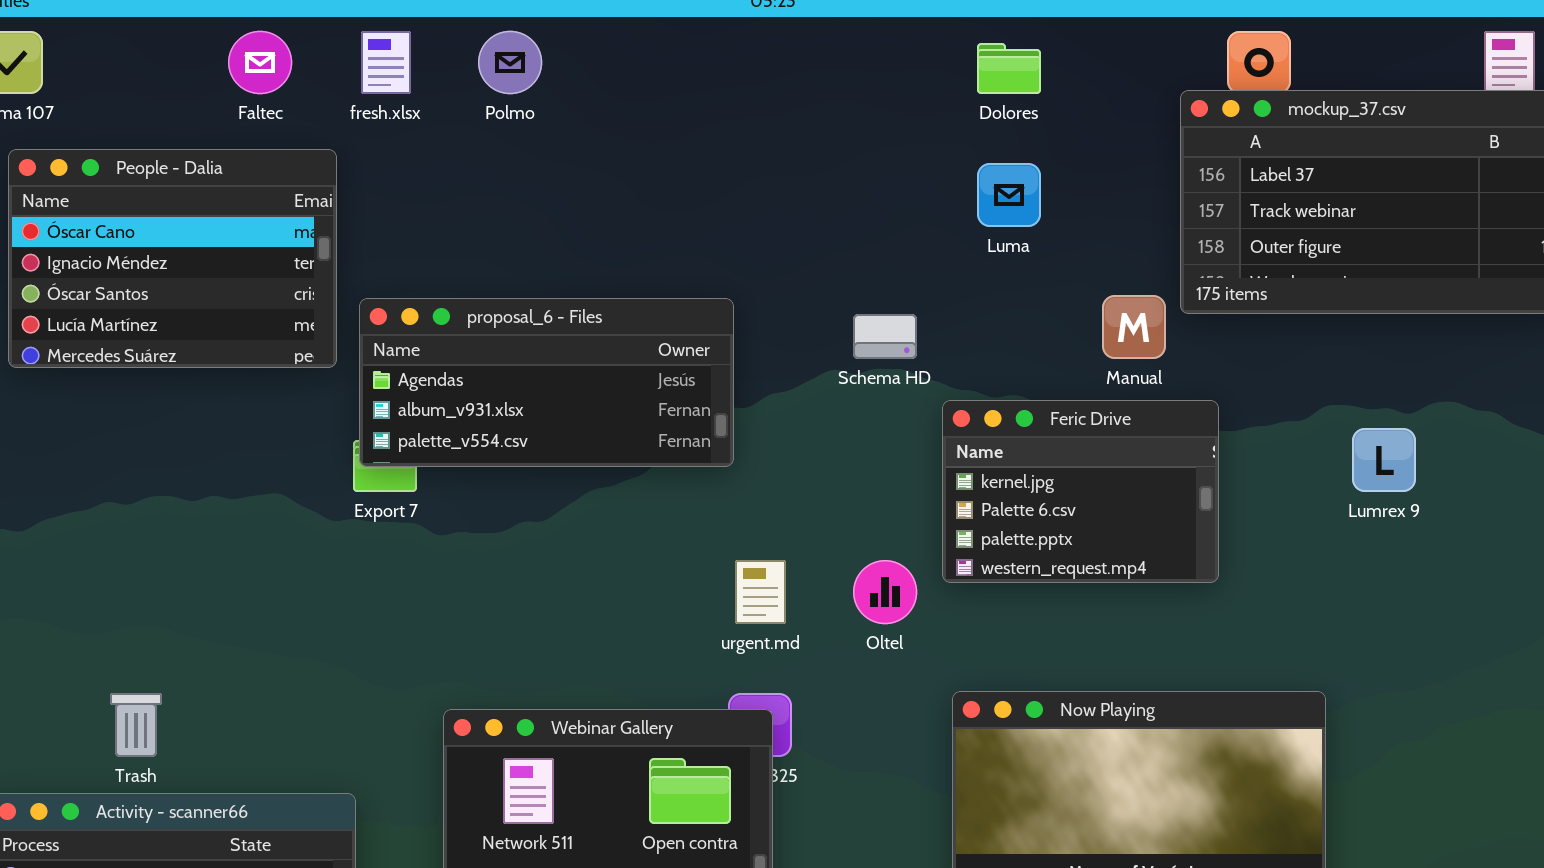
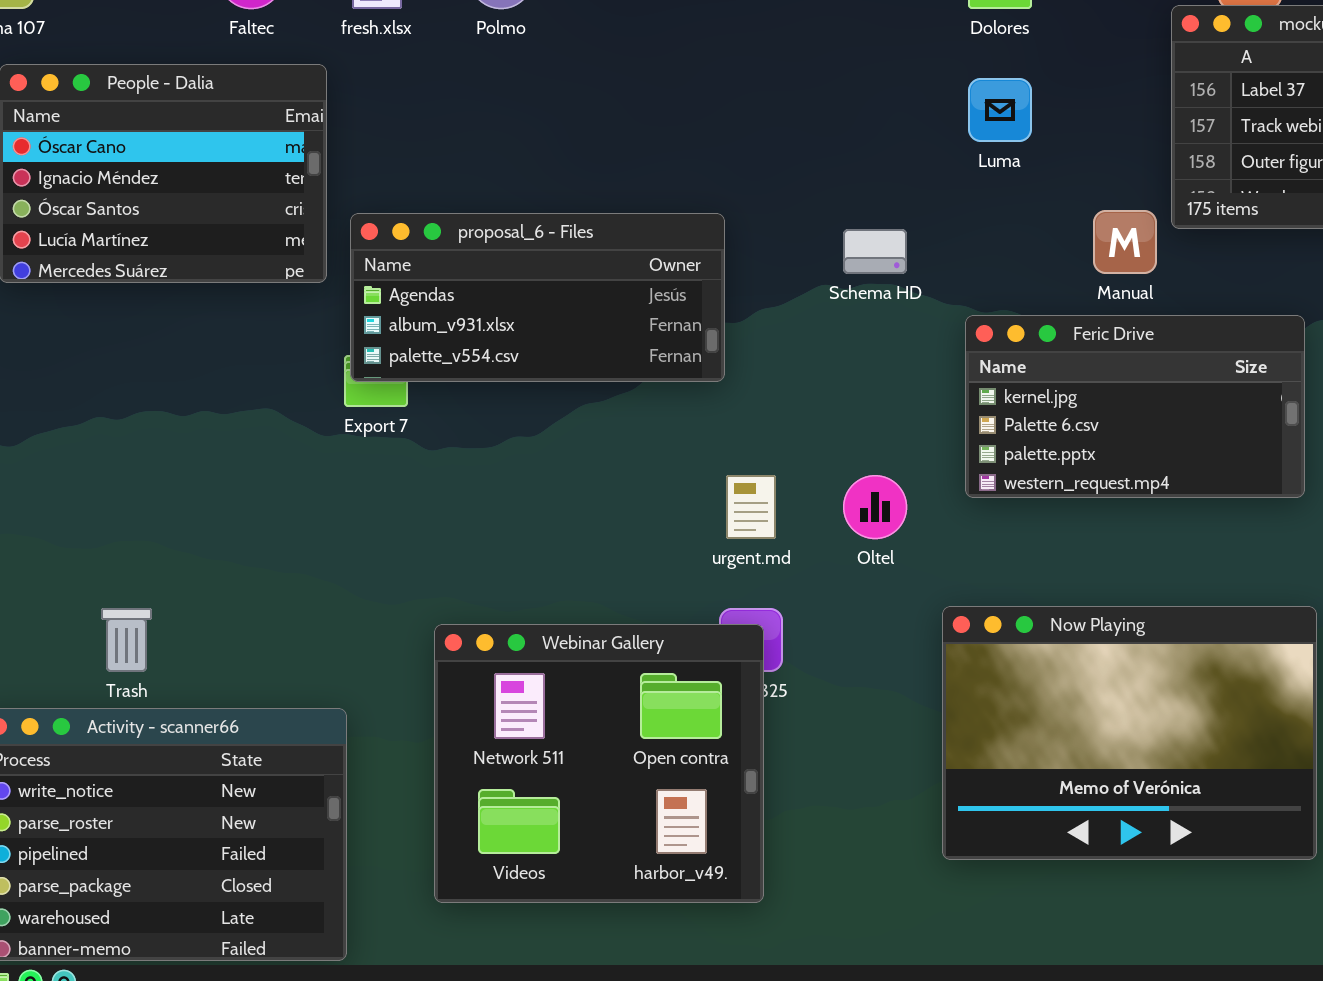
Feric Drive: [942,400,1219,583] -> [965,315,1305,498], moved, resized

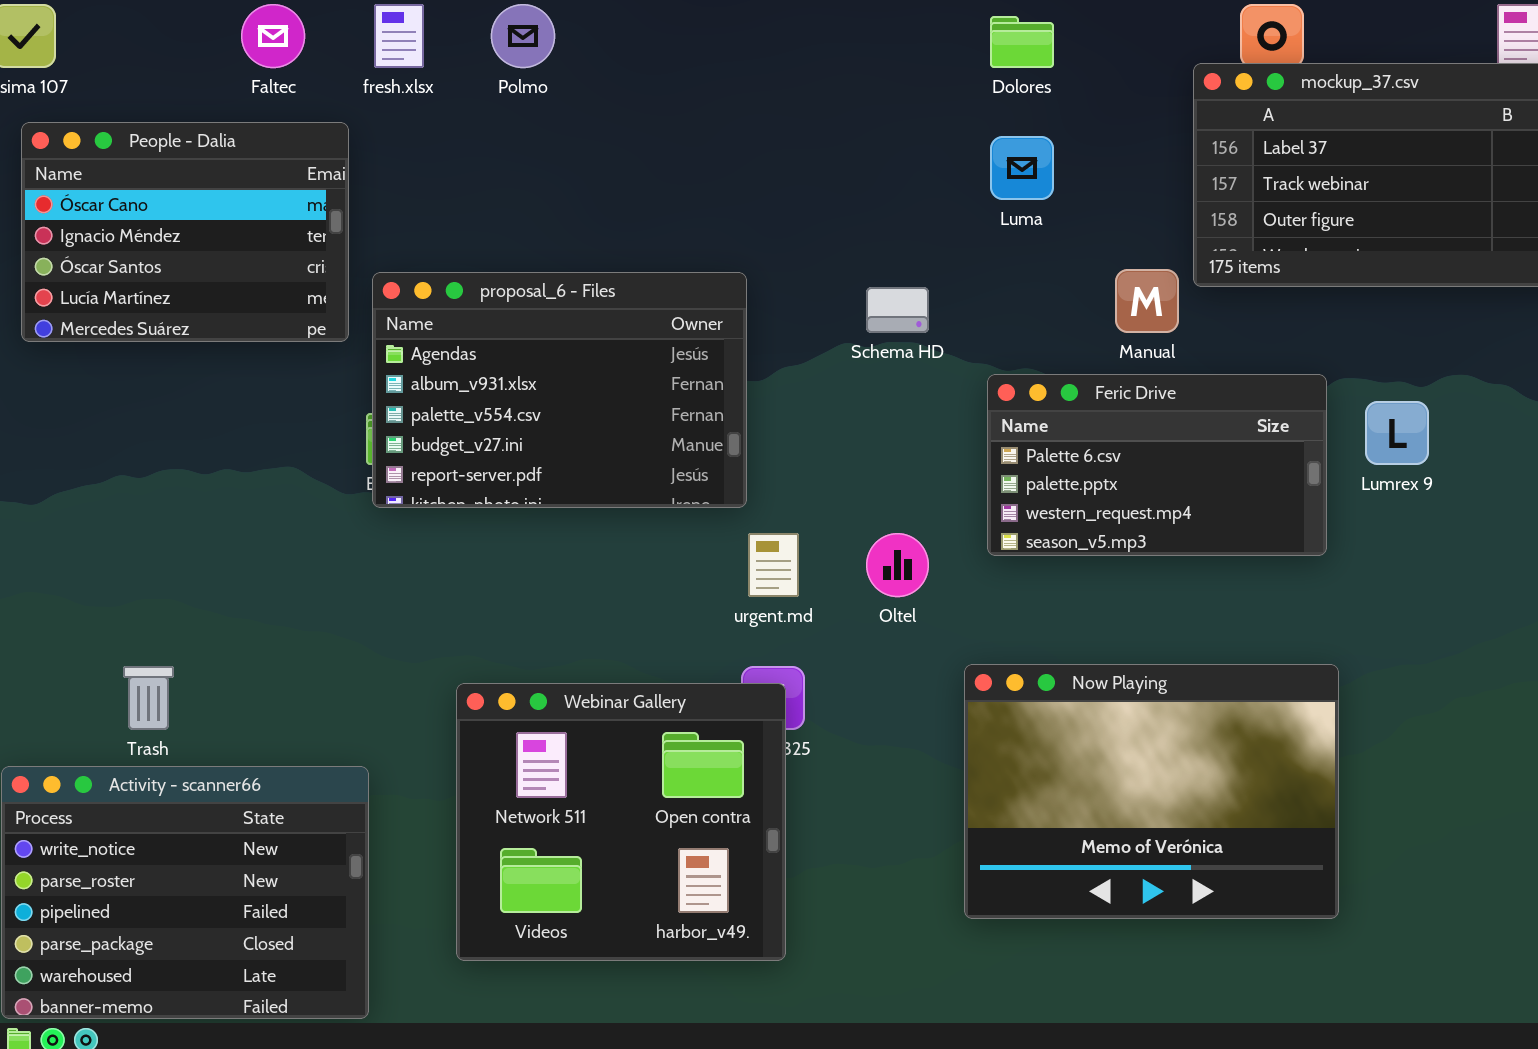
proposal_6 - Files: [350,213,725,382] -> [372,272,747,508], resized
Feric Drive: [965,315,1305,498] -> [987,374,1327,556], scrolled down 1 row

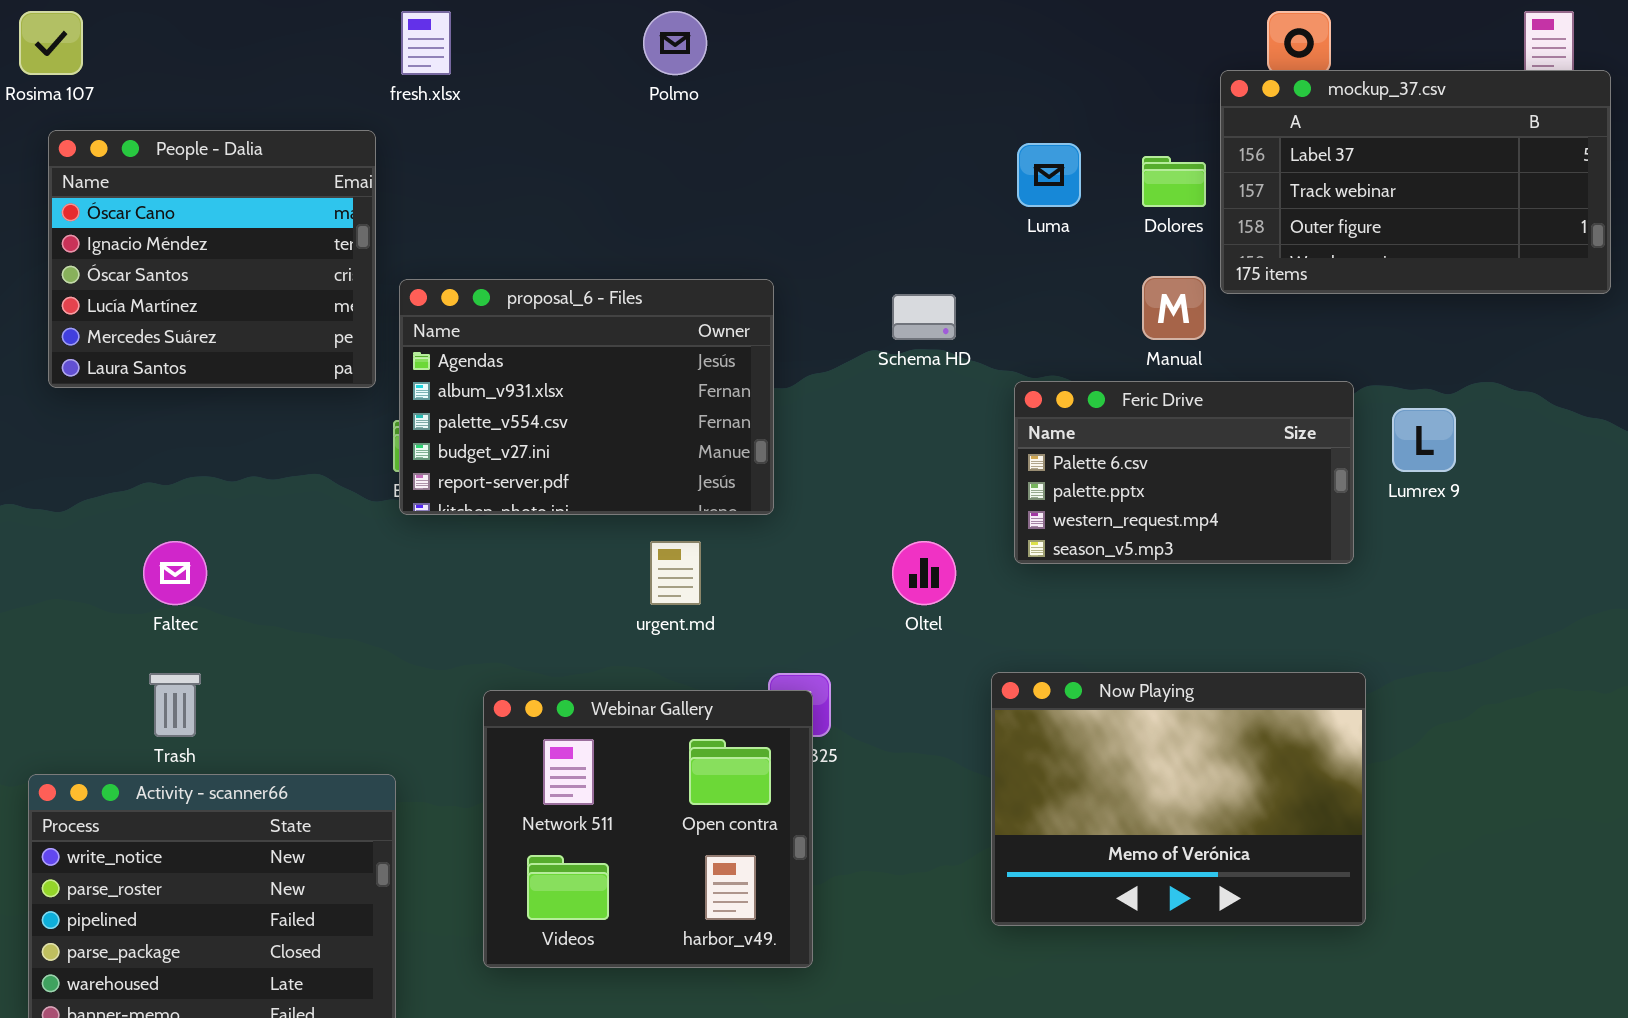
Faltec: [241,4,305,68] -> [143,541,207,605], moved
Polmo: [491,4,555,68] -> [643,11,707,75], moved
Dolores: [990,16,1054,68] -> [1142,156,1206,207], moved
People - Dalia: [21,122,349,342] -> [48,130,376,388], resized
urgent.md: [748,533,799,597] -> [650,541,701,605], moved

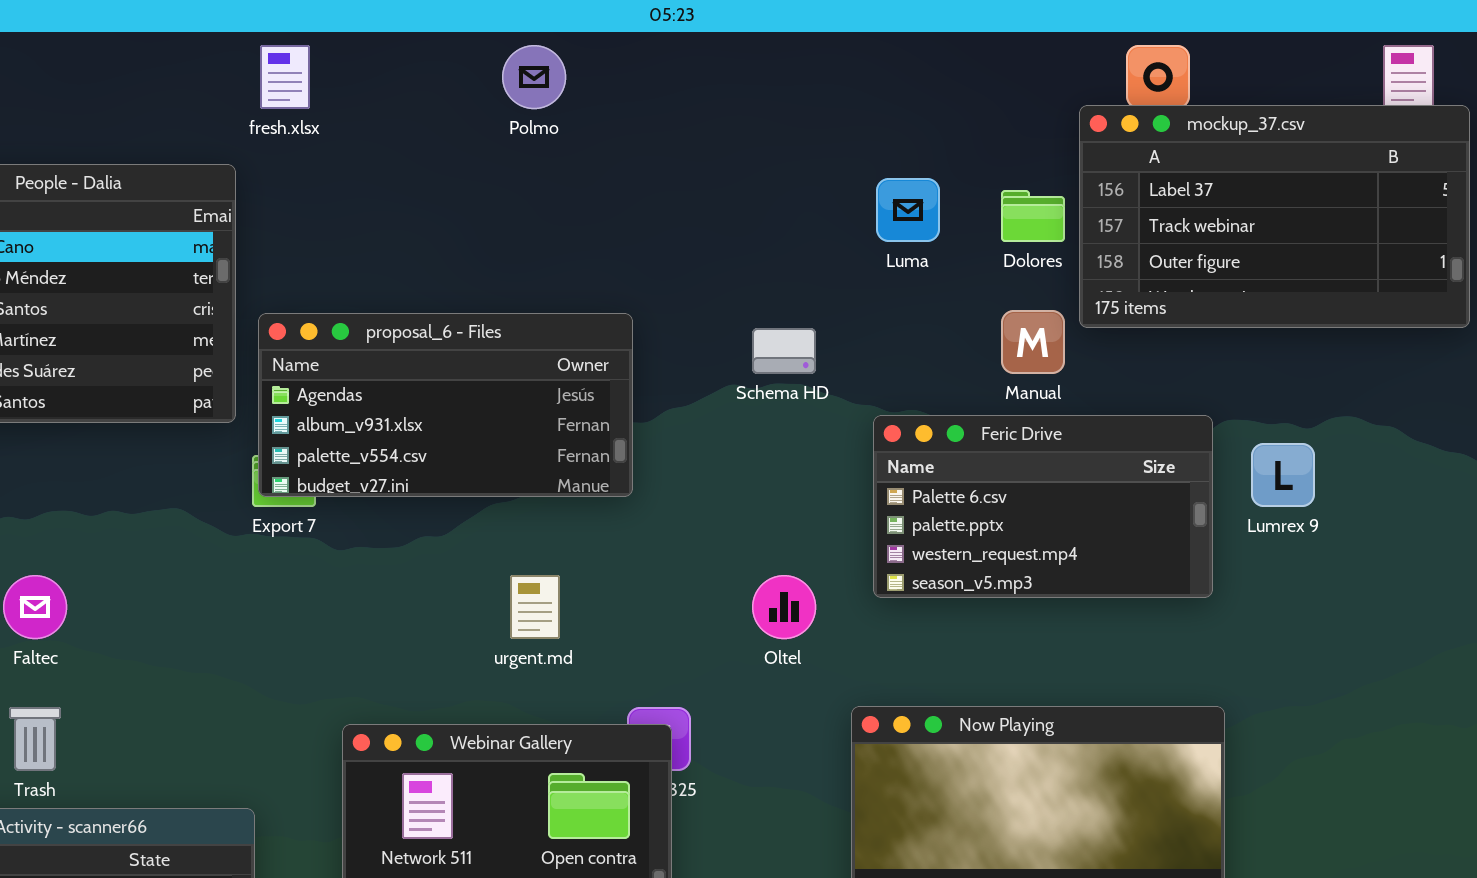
proposal_6 - Files: [399,279,774,515] -> [258,313,633,497], resized

